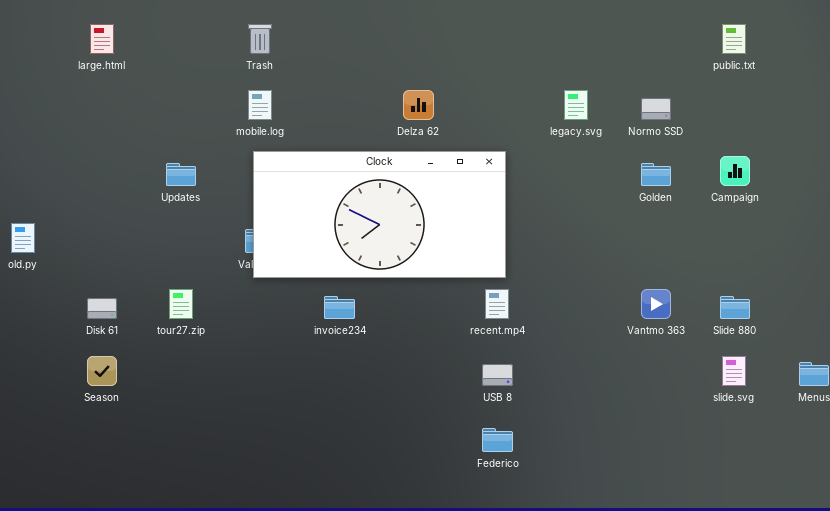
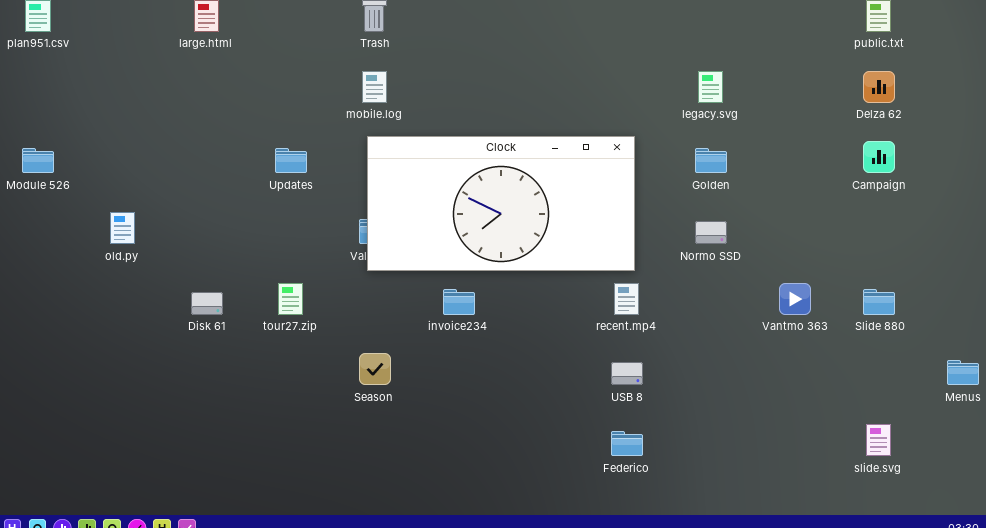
Delza 62: [403,90,434,120] -> [863,71,895,103], moved
Normo SSD: [641,98,671,120] -> [695,221,727,244], moved
Golden: [641,163,671,186] -> [695,148,727,173], moved
Season: [87,356,117,386] -> [359,353,391,385], moved
slide.svg: [722,356,746,386] -> [866,424,891,456], moved

